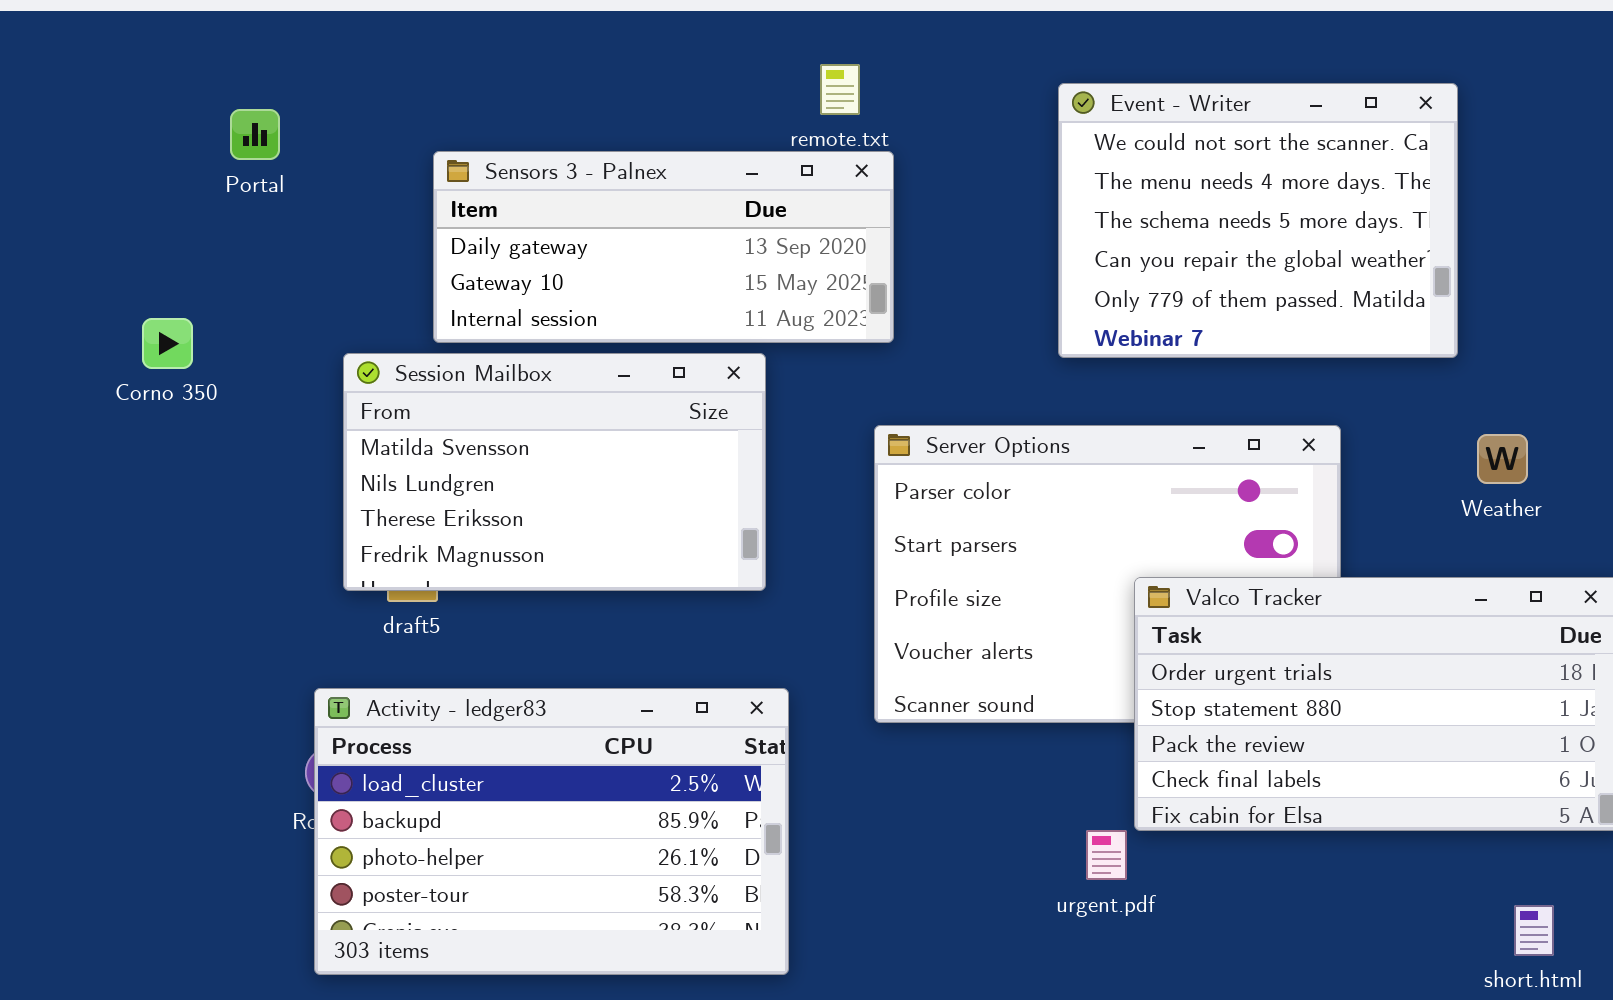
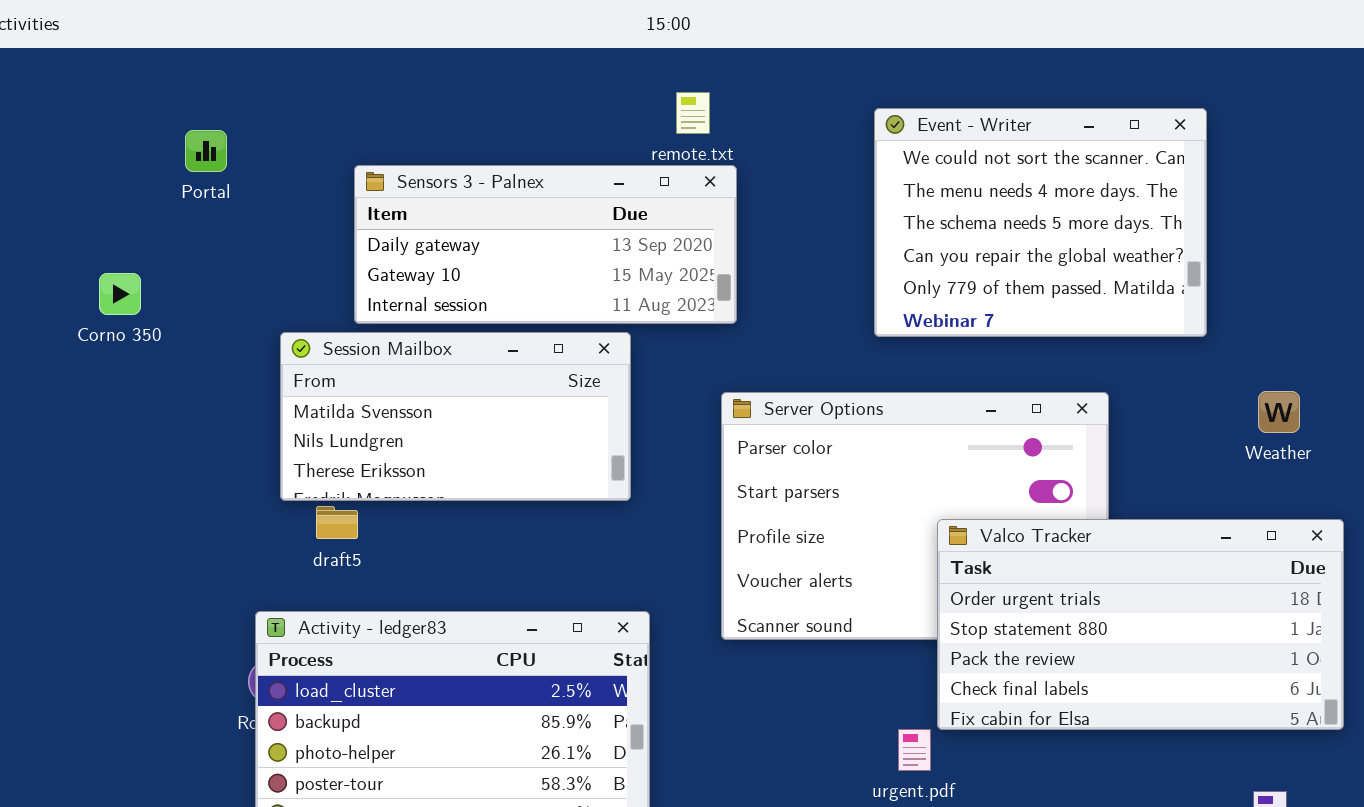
Corno 350: [142,318,193,369] -> [99,273,141,315], moved
Session Mailbox: [343,353,766,591] -> [280,332,631,501], resized
Weather: [1477,434,1528,484] -> [1258,391,1300,433], moved

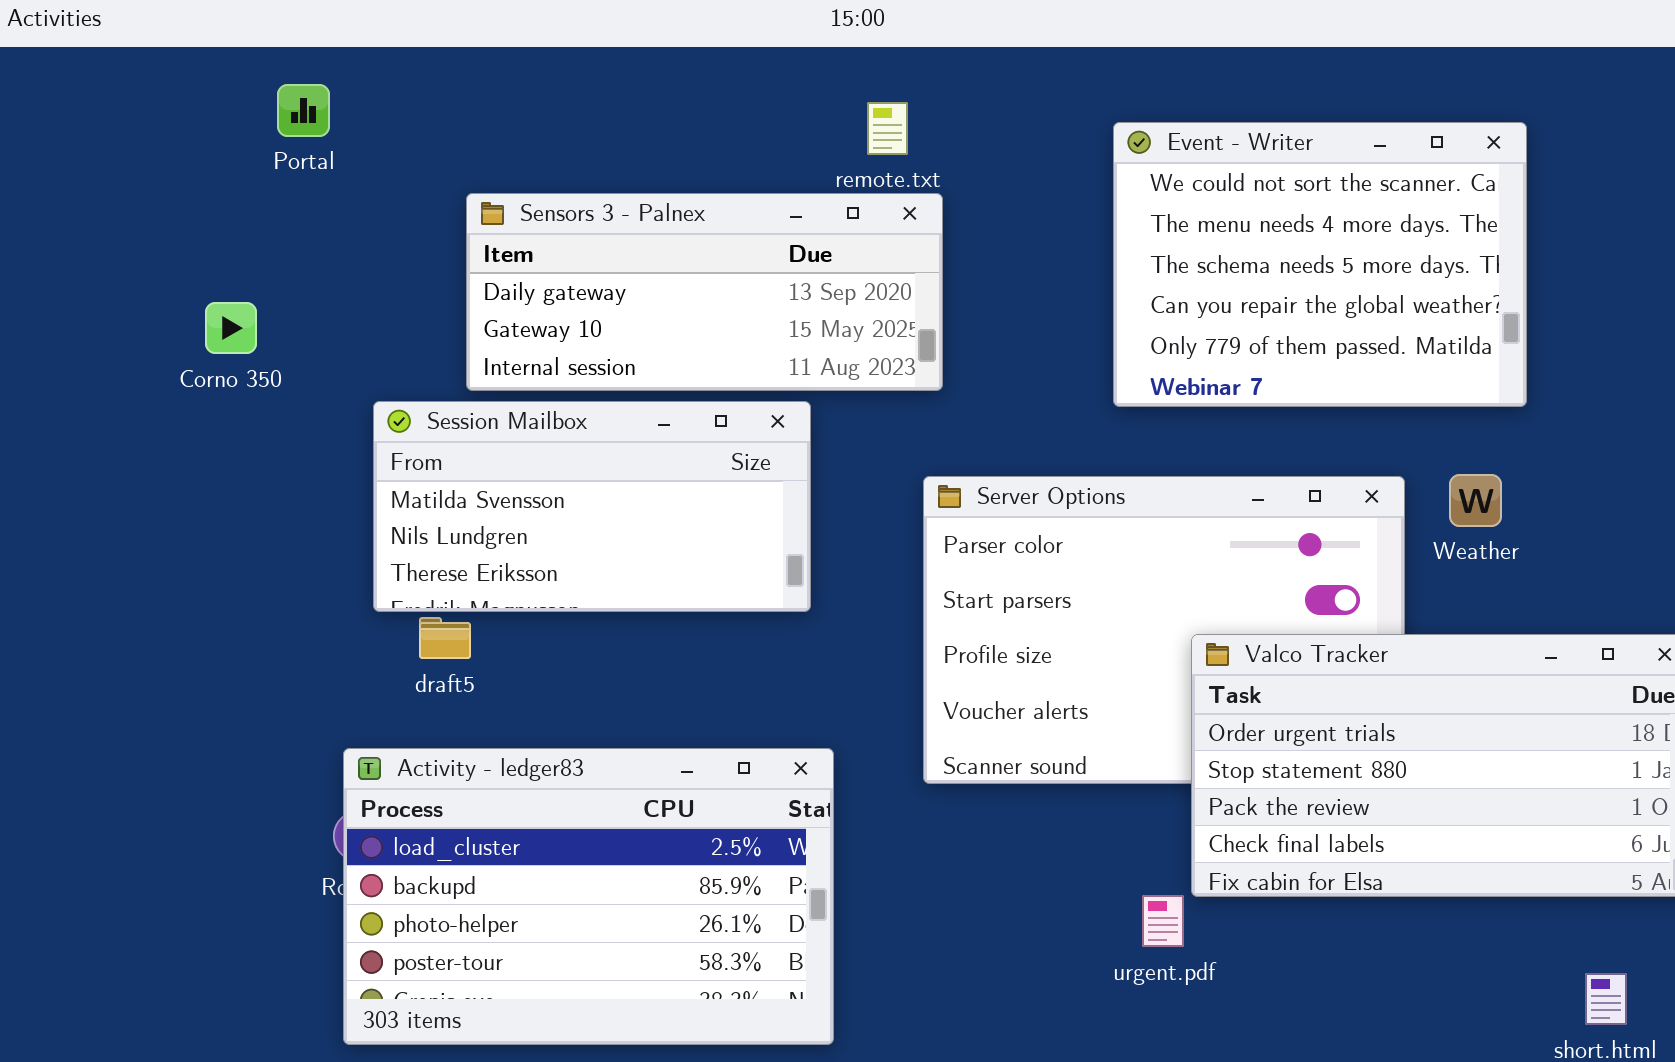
Portal: [185,130,227,172] -> [277,84,330,137], moved
Corno 350: [99,273,141,315] -> [205,302,257,354], moved
Weather: [1258,391,1300,433] -> [1449,474,1502,527], moved

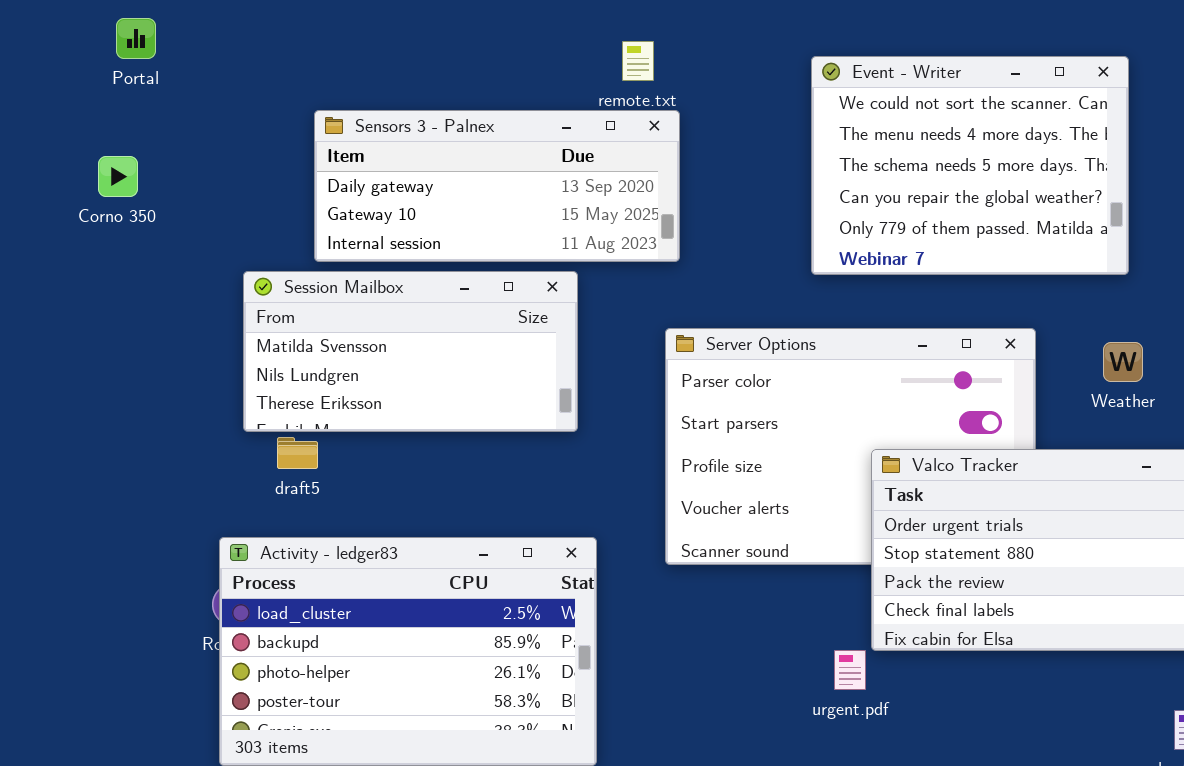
Portal: [277,84,330,137] -> [116,18,156,59], moved
Corno 350: [205,302,257,354] -> [98,156,138,197], moved
Weather: [1449,474,1502,527] -> [1103,342,1143,382], moved

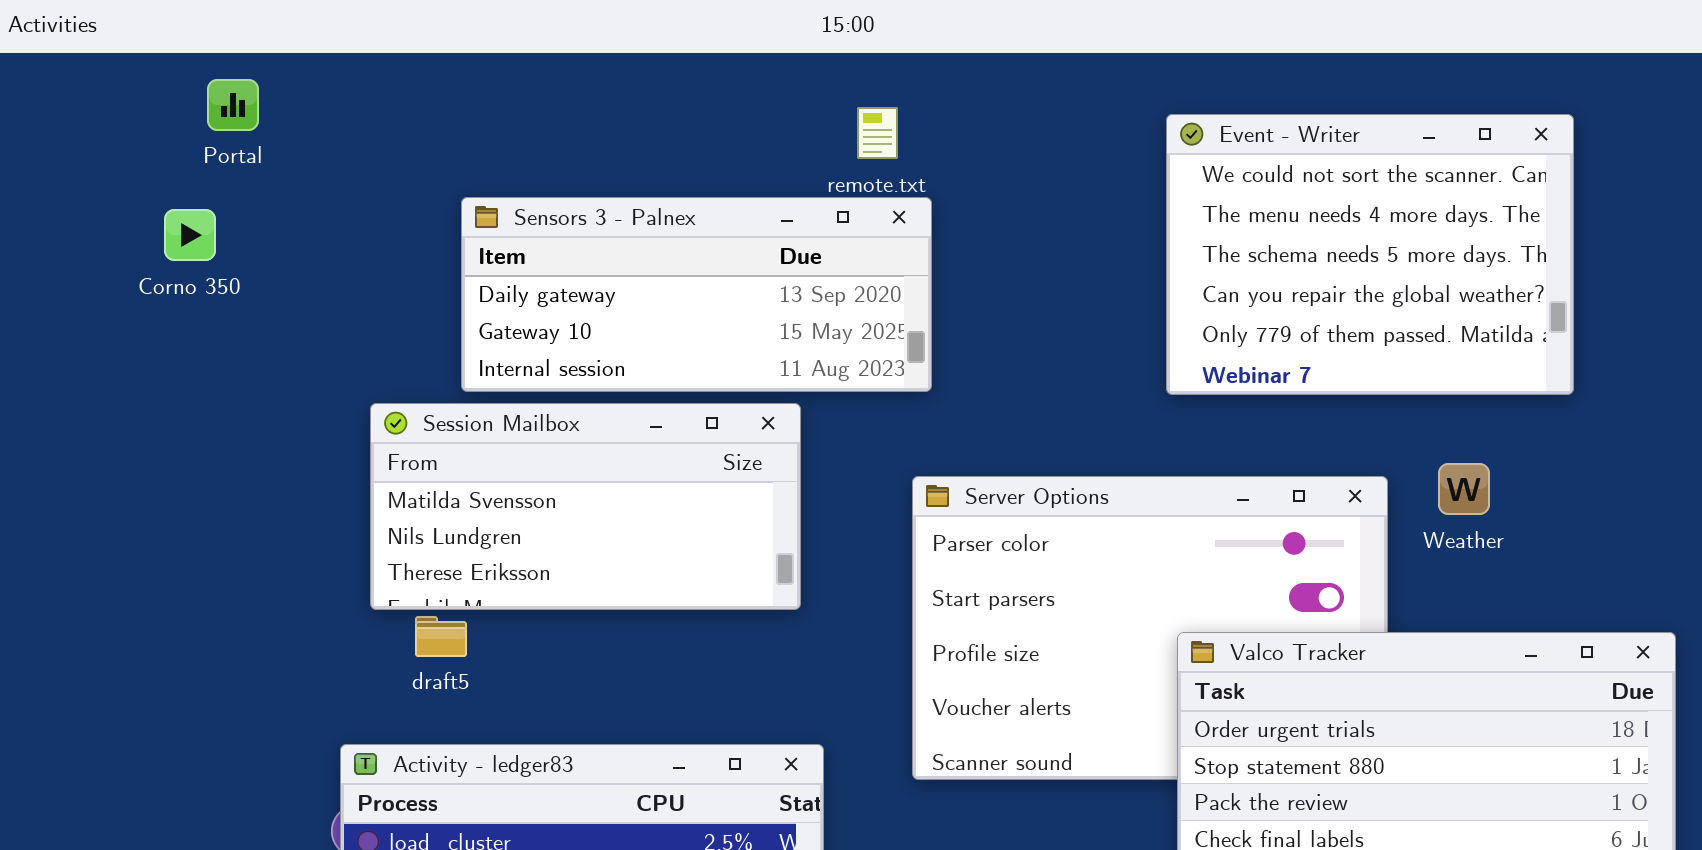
Event - Writer: [811,56,1129,275] -> [1166,114,1574,395], moved
Corno 350: [98,156,138,197] -> [164,209,216,261], moved
Weather: [1103,342,1143,382] -> [1438,463,1490,515], moved

